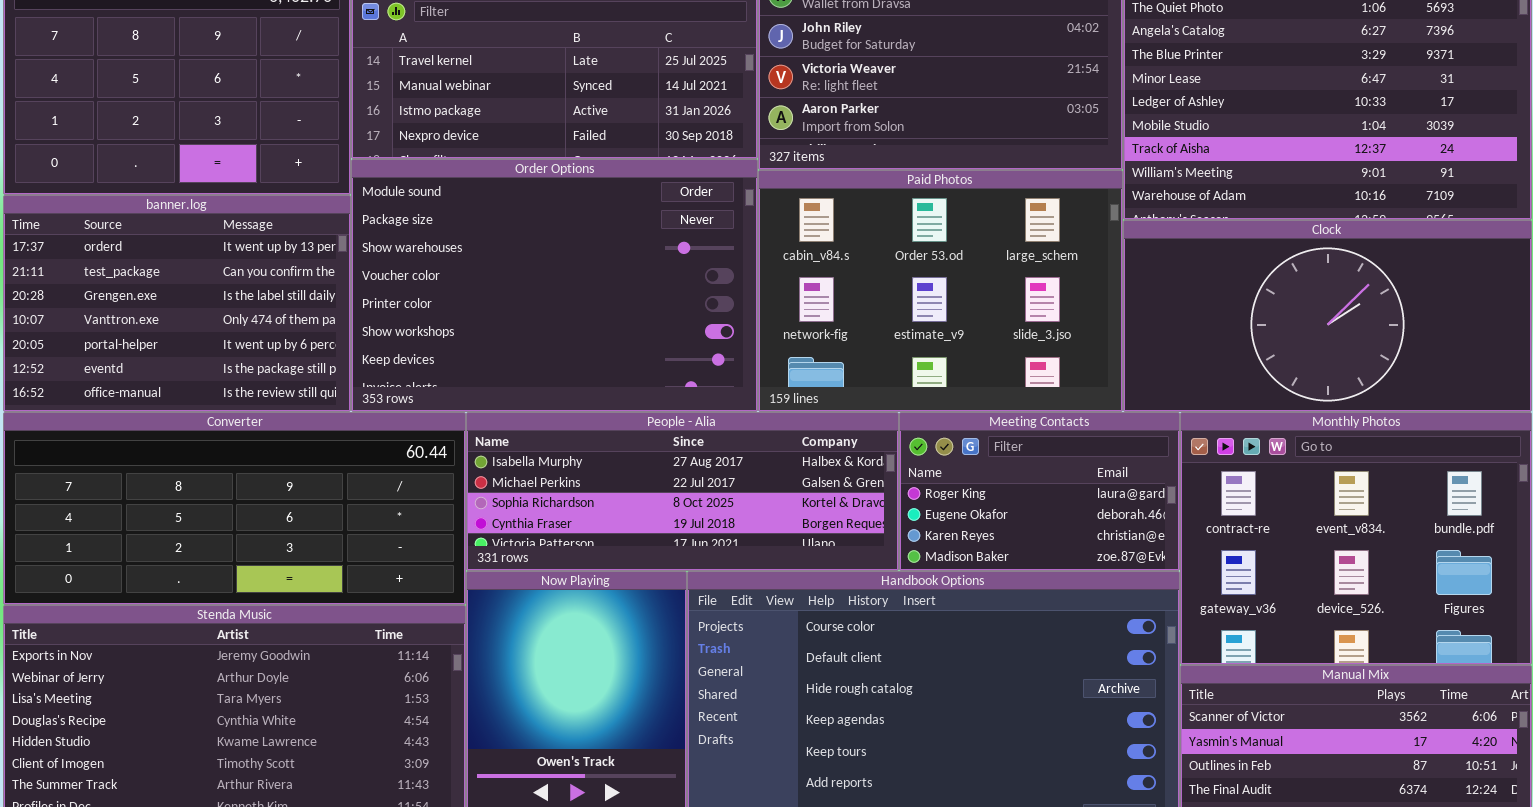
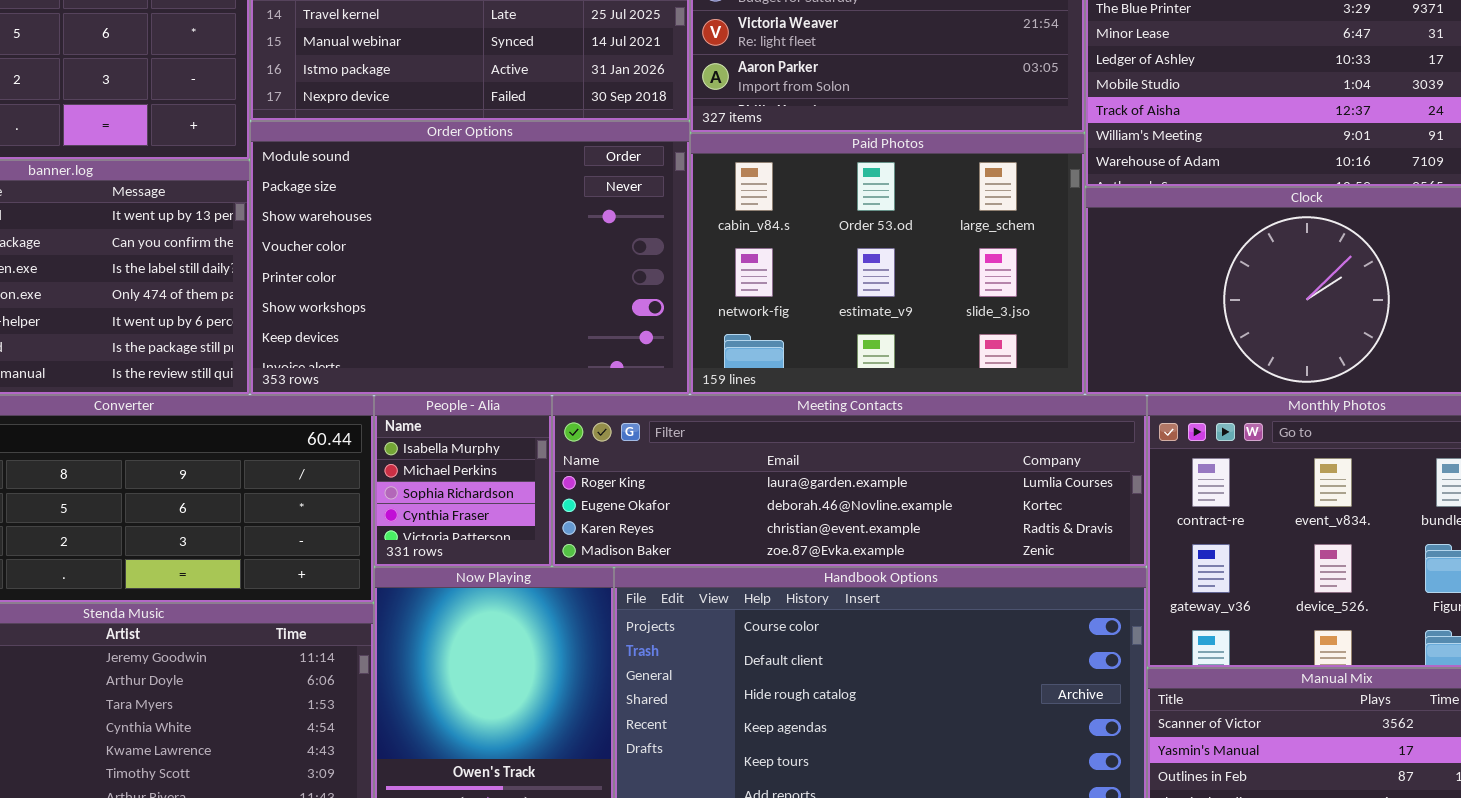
People - Alia: [466,412,899,571] -> [374,395,552,567], resized
Meeting Contacts: [899,412,1180,571] -> [552,395,1147,567], resized

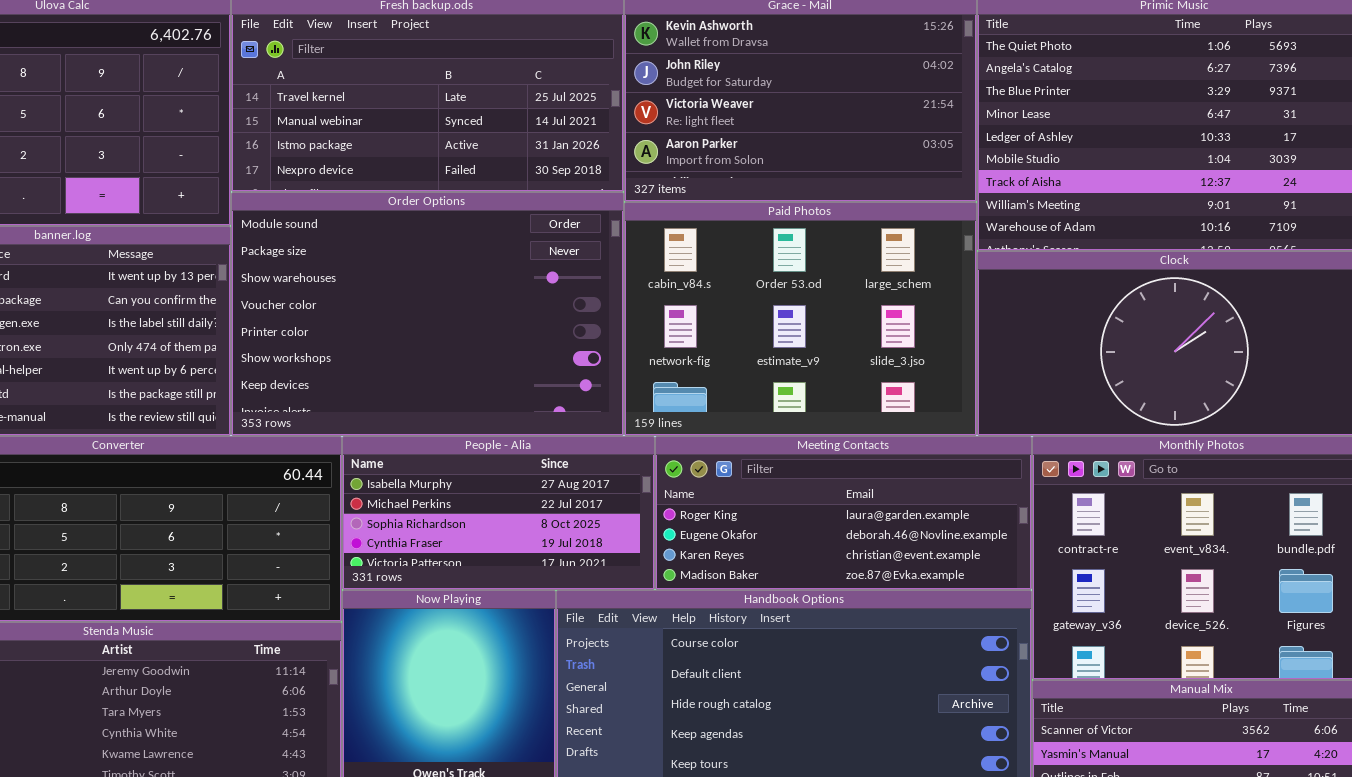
People - Alia: [374,395,552,567] -> [342,436,655,590], resized
Meeting Contacts: [552,395,1147,567] -> [655,436,1032,590], resized

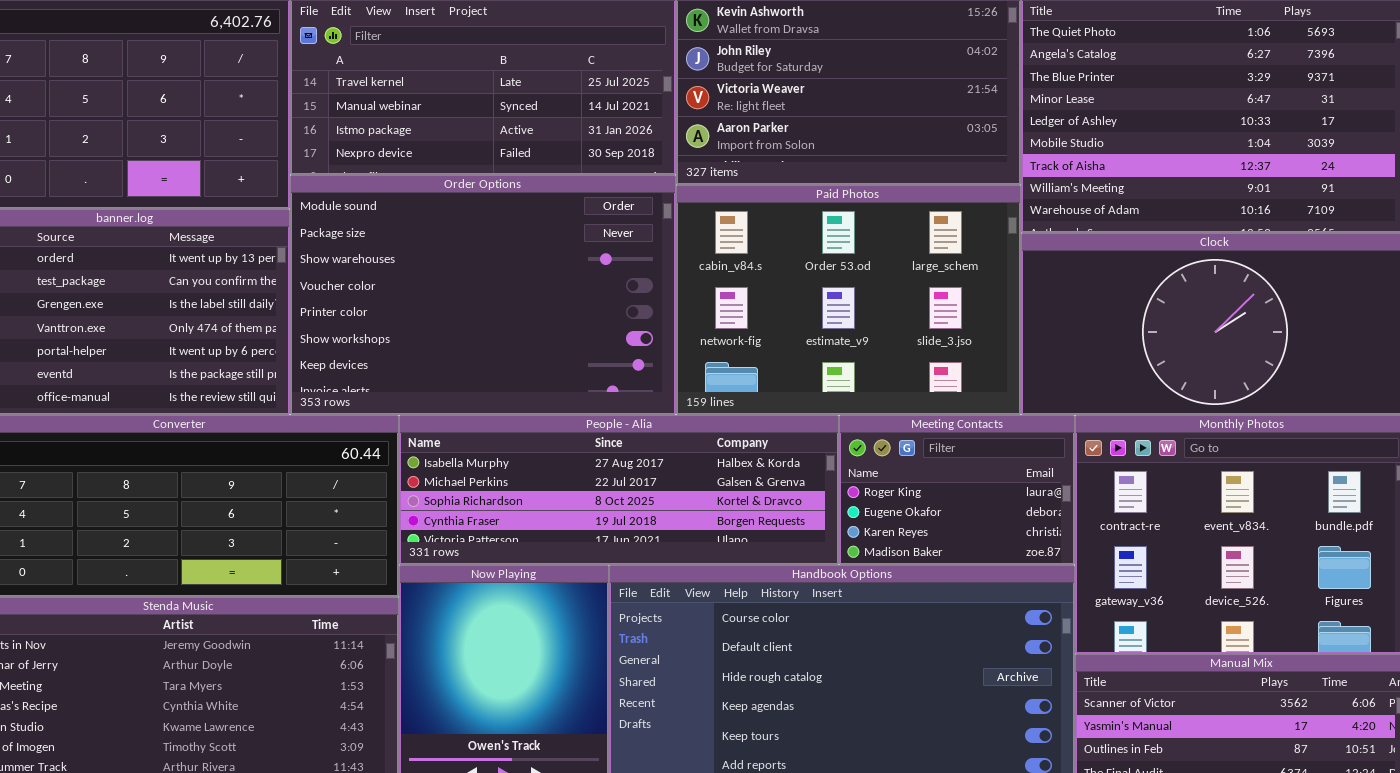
People - Alia: [342,436,655,590] -> [399,415,839,565], resized
Meeting Contacts: [655,436,1032,590] -> [839,415,1075,565], resized

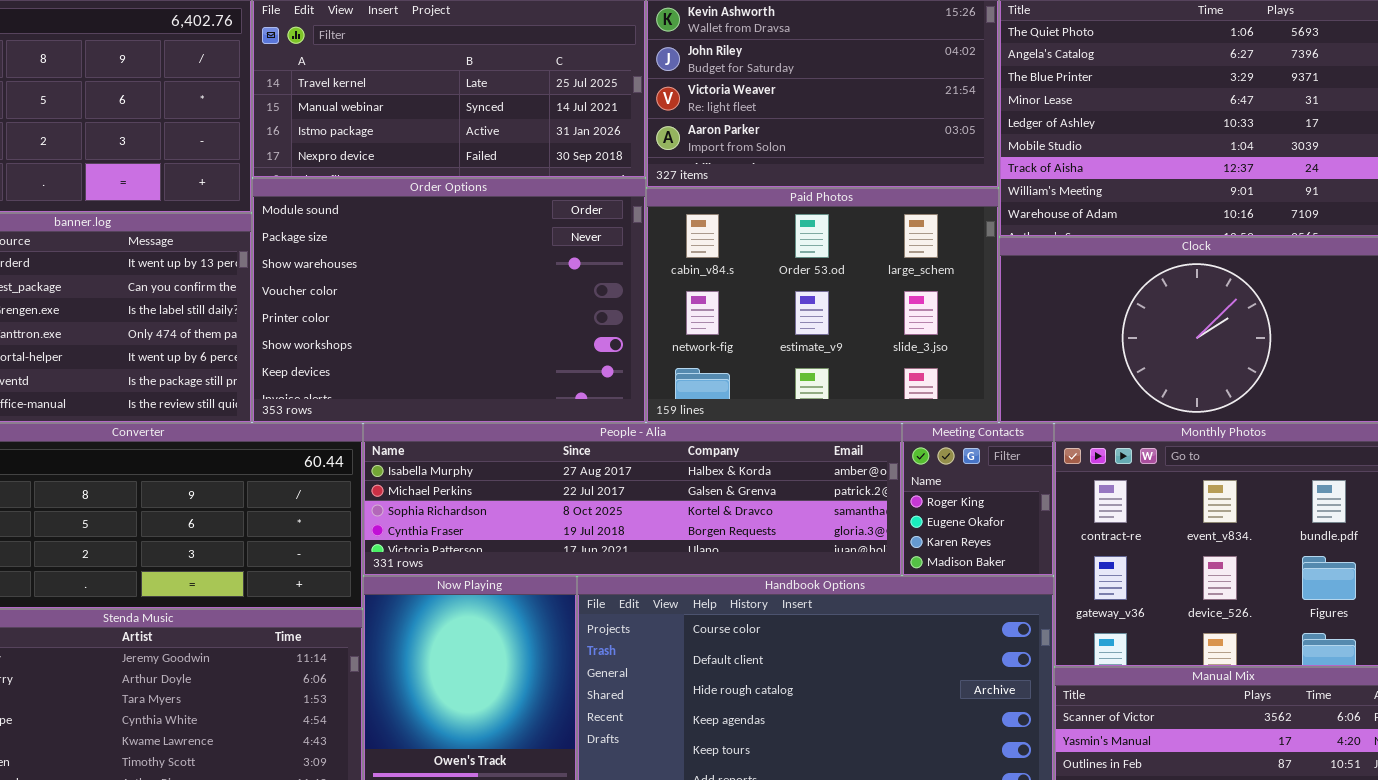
People - Alia: [399,415,839,565] -> [363,423,902,576], resized
Meeting Contacts: [839,415,1075,565] -> [902,423,1054,576], resized

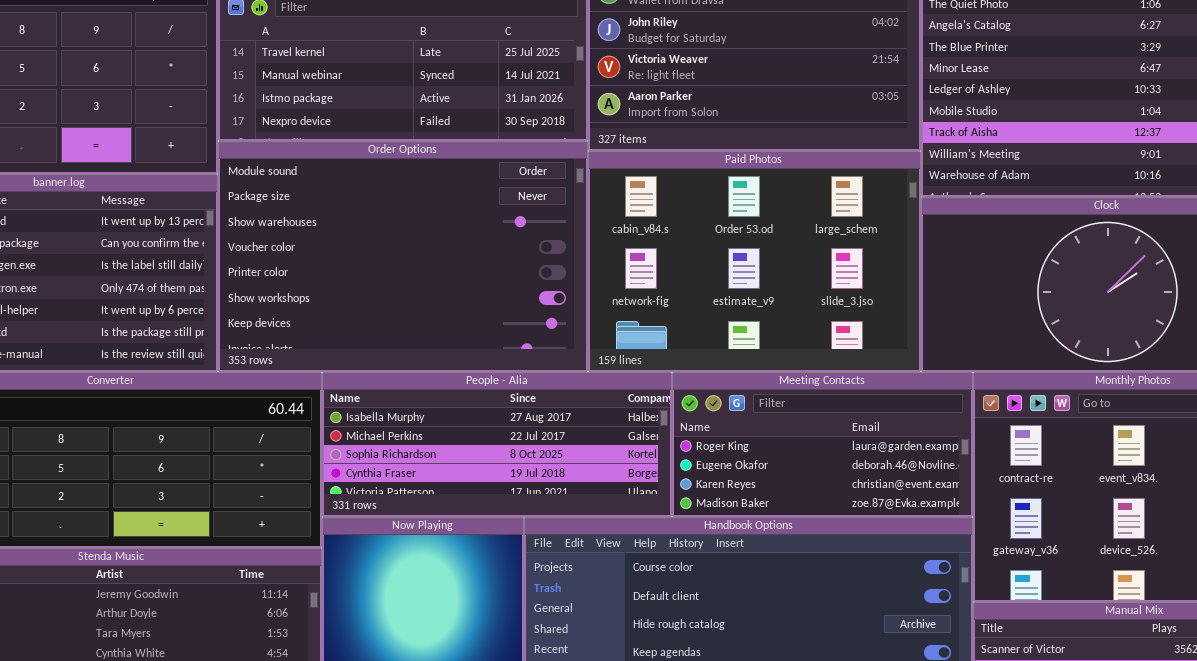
People - Alia: [363,423,902,576] -> [322,372,672,517], resized
Meeting Contacts: [902,423,1054,576] -> [672,372,973,517], resized

